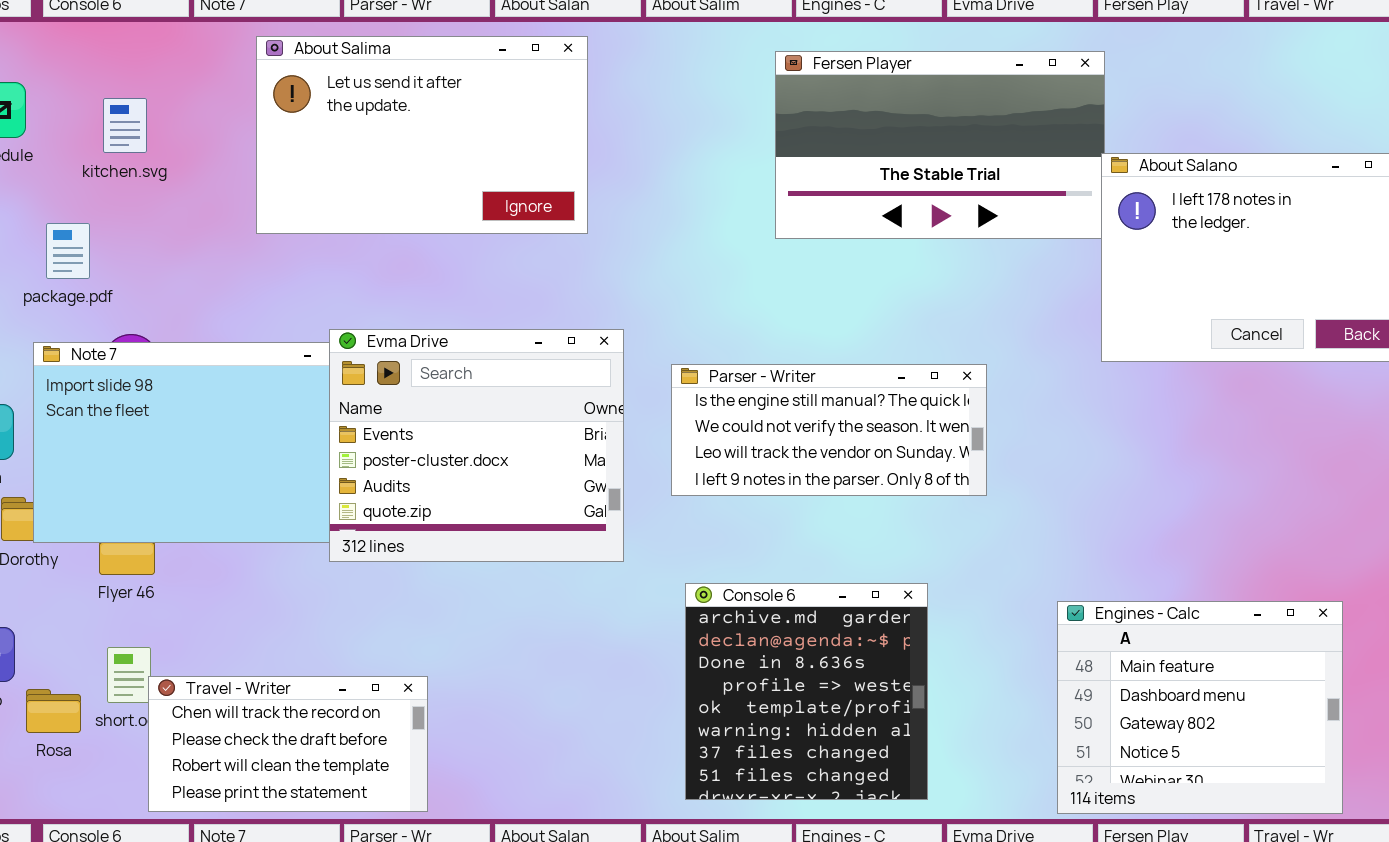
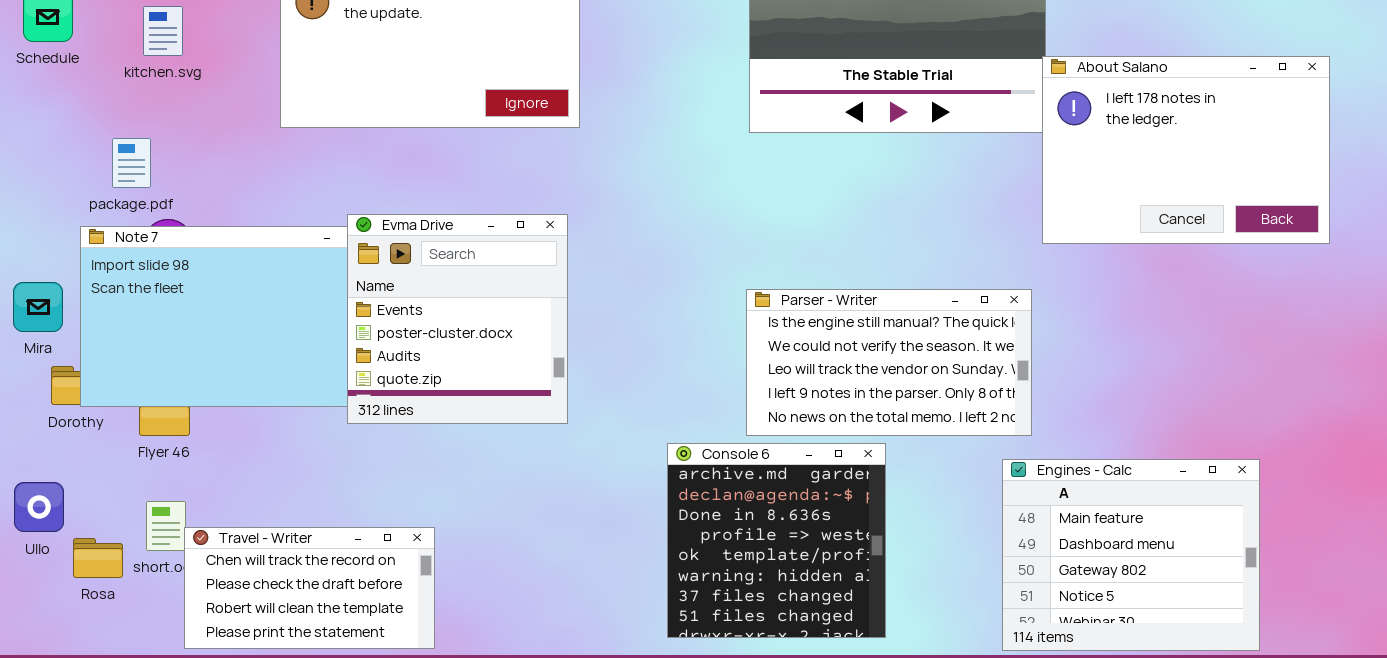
package.pdf: [46,223,90,279] -> [112,138,151,188], moved
Evma Drive: [329,329,624,562] -> [347,214,568,424], resized
Parser - Writer: [671,364,987,496] -> [746,289,1032,436], moved, resized

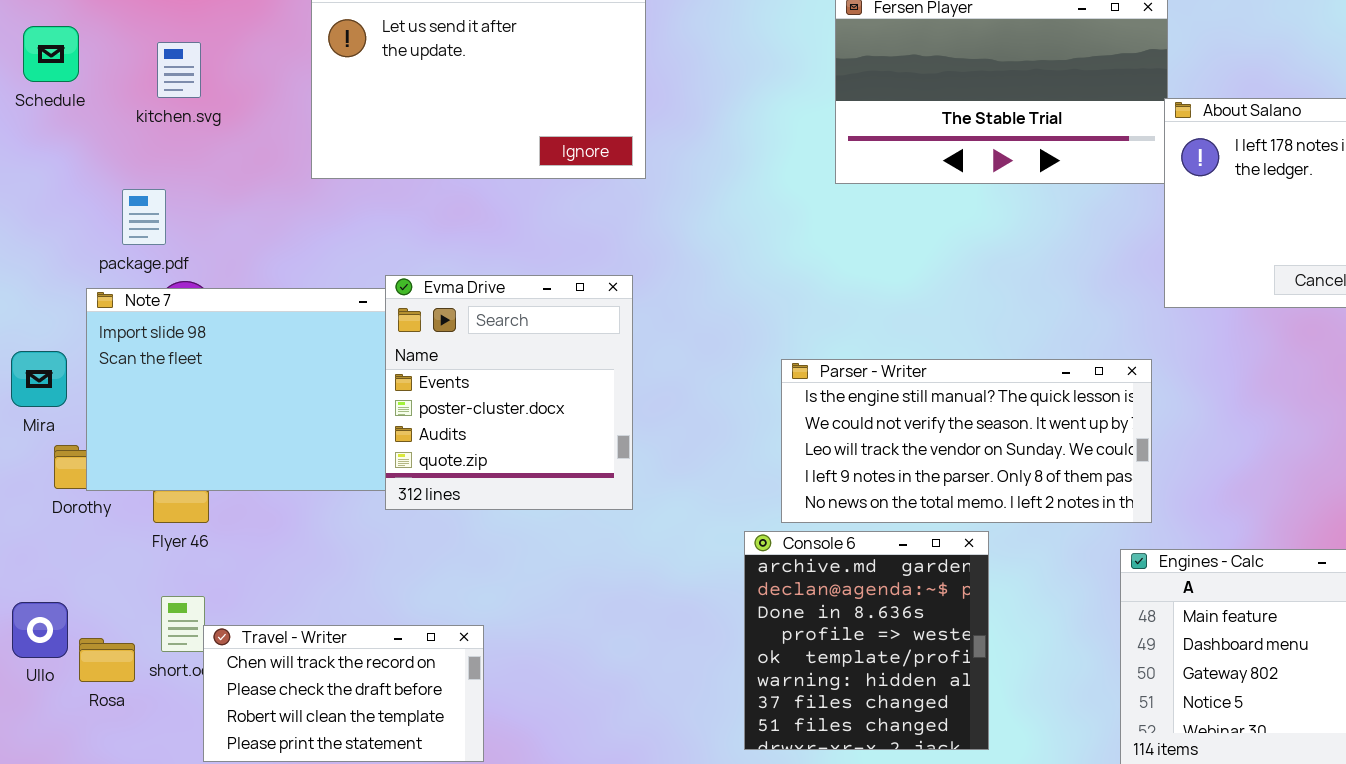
Parser - Writer: [746,289,1032,436] -> [781,359,1152,523], resized
Ullo: [14,482,64,532] -> [12,602,68,658], moved

